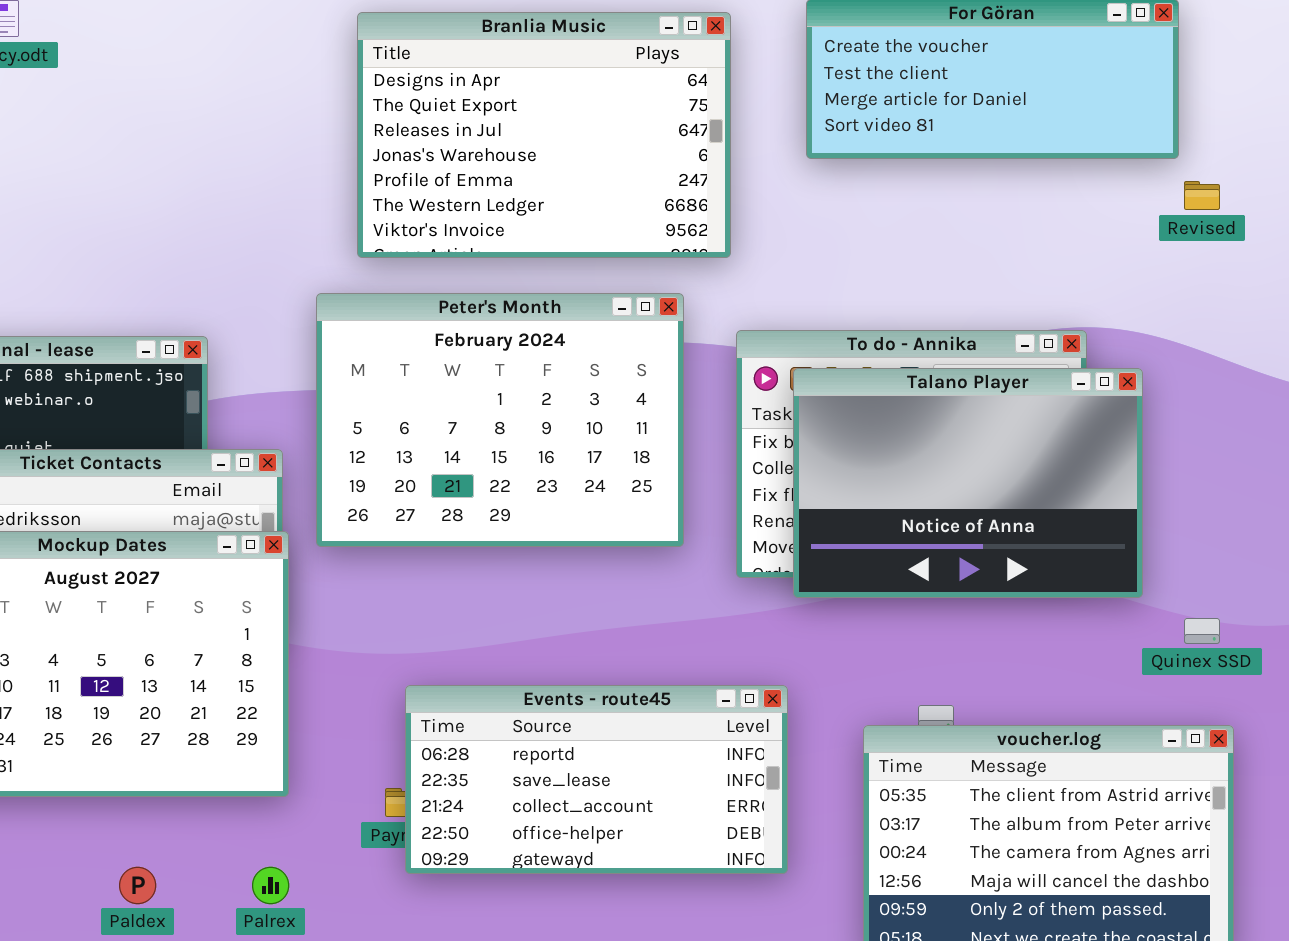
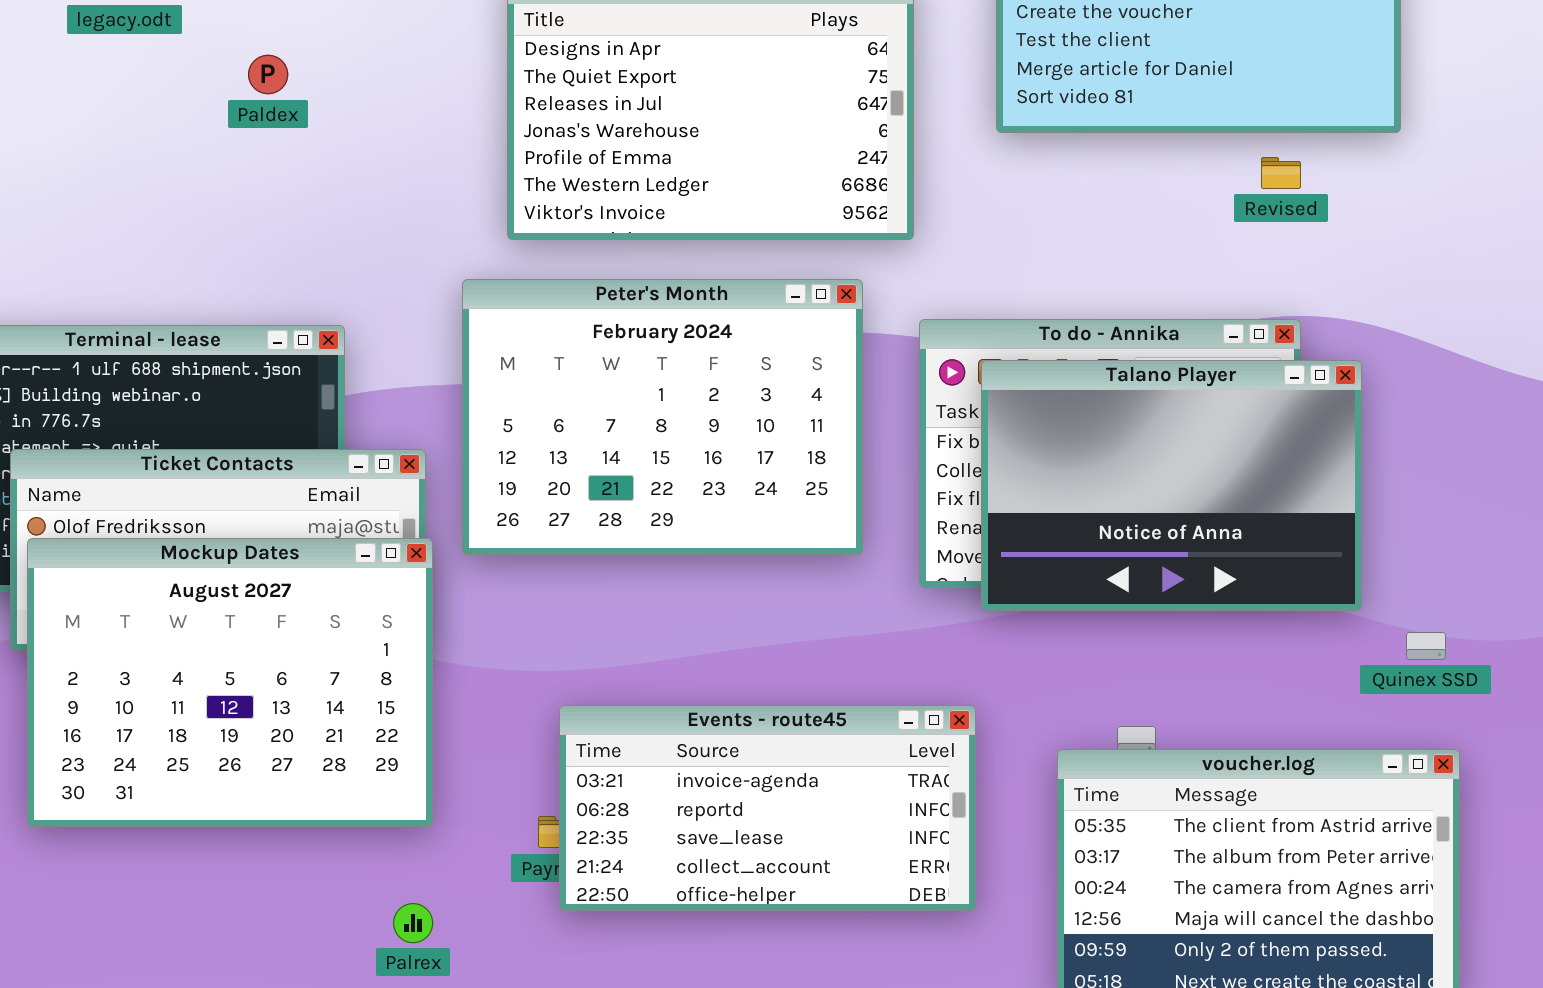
Revised: [1184,181,1220,210] -> [1261,157,1301,189], moved
Events - route45: [405,685,788,874] -> [559,705,976,911], scrolled up 1 row
Paldex: [119,867,156,904] -> [248,55,288,94], moved

